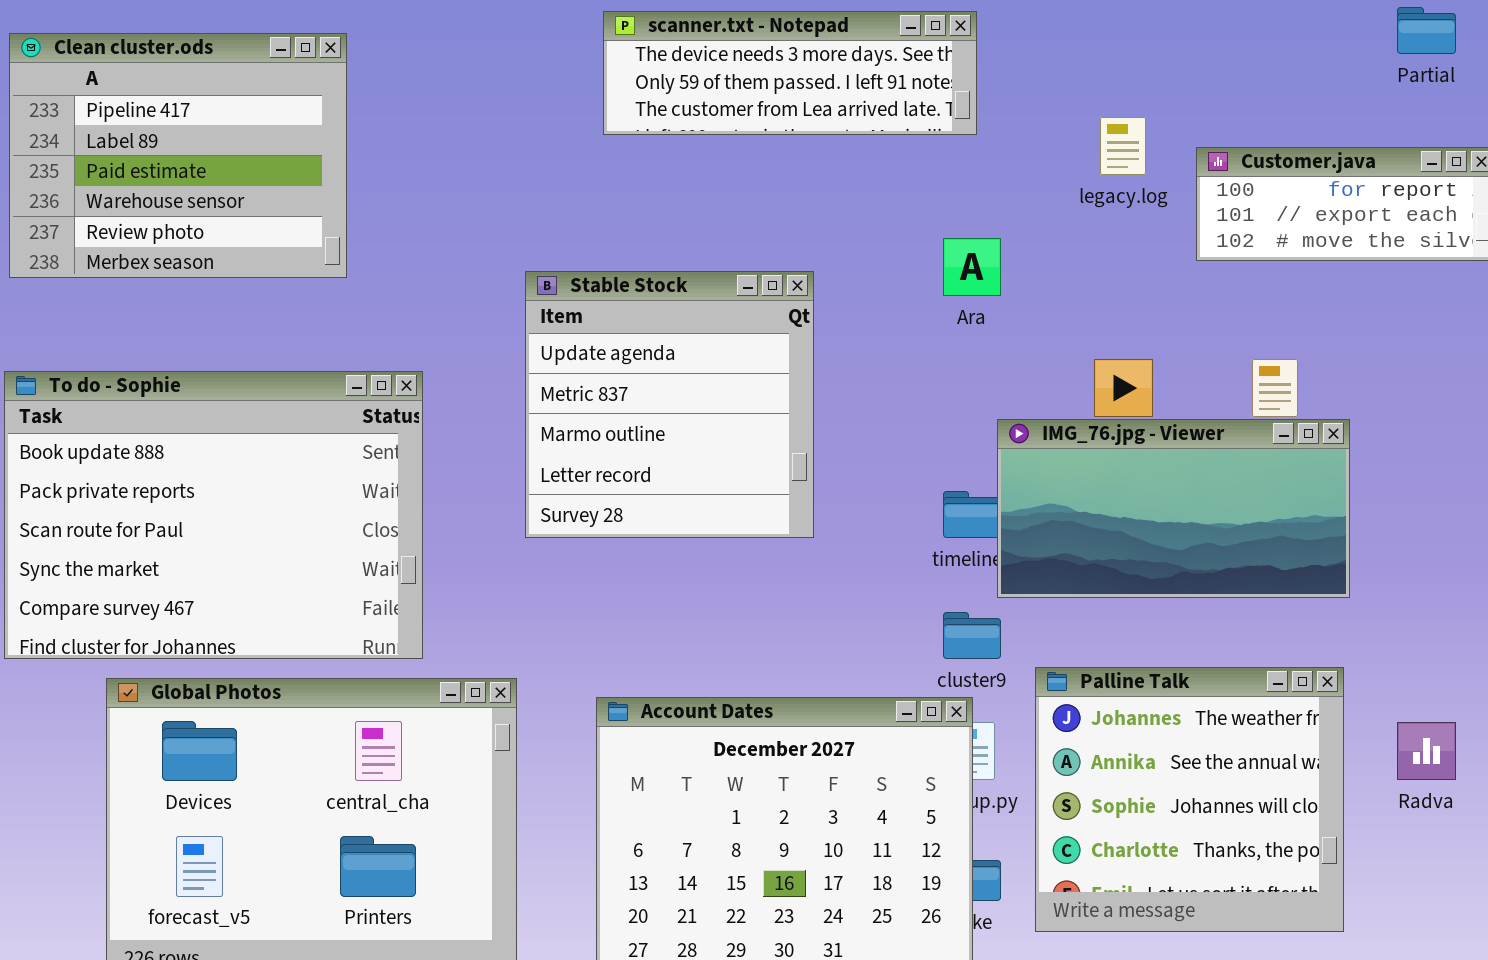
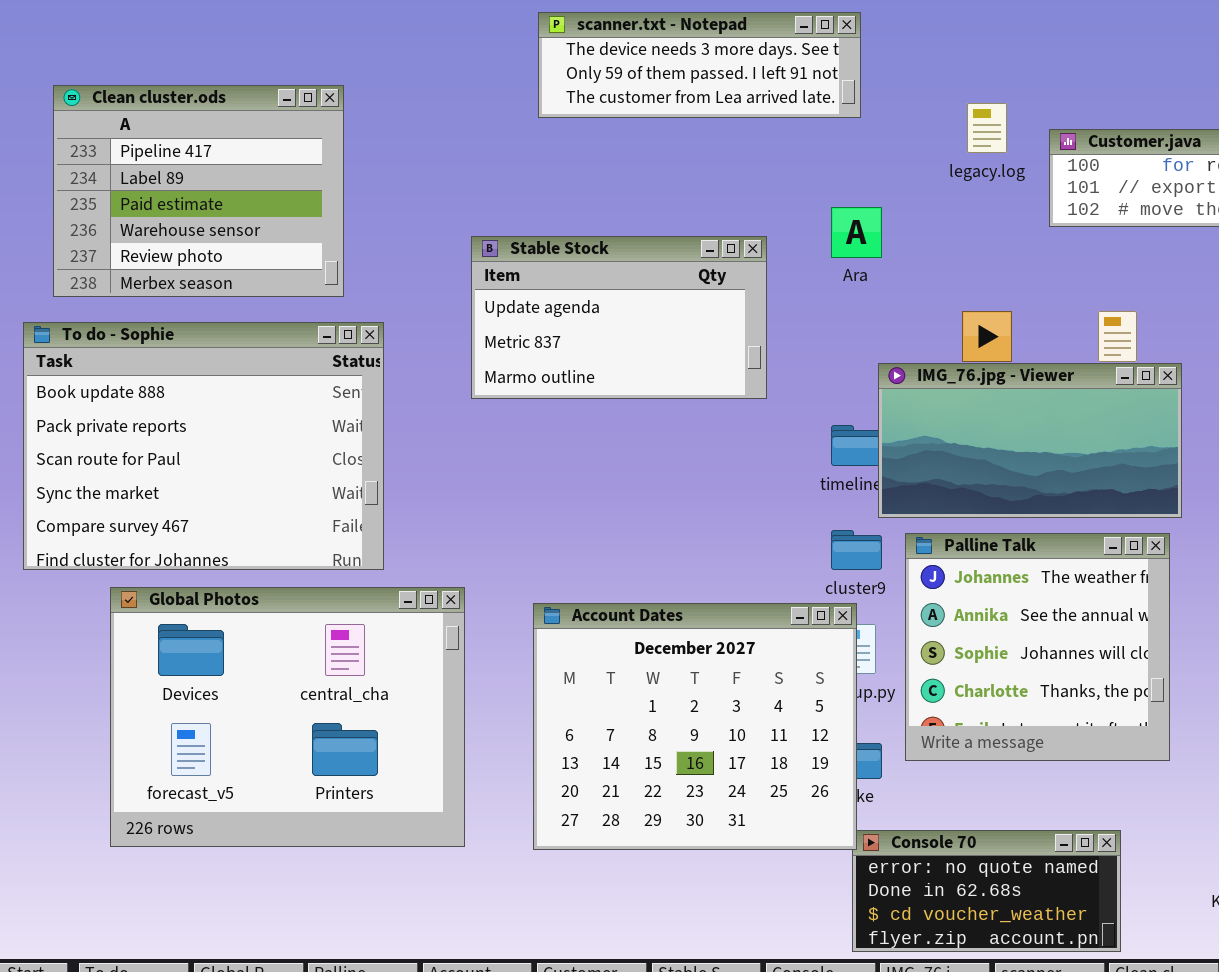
Clean cluster.ods: [9,33,347,278] -> [53,85,344,297], moved
Stable Stock: [525,271,814,538] -> [471,236,767,399], resized
Palline Talk: [1035,667,1344,932] -> [905,533,1170,761], moved

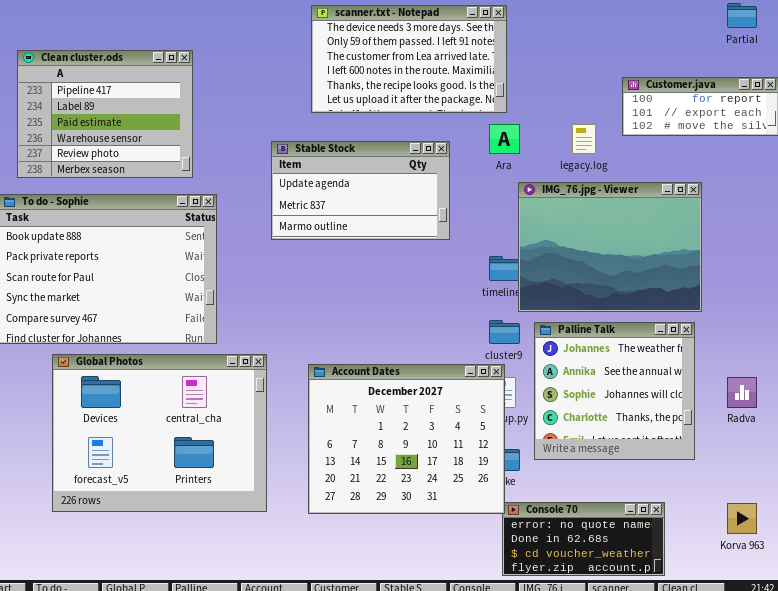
scanner.txt - Notepad: [538,12,861,118] -> [311,5,507,113], resized
legacy.log: [967,103,1007,153] -> [572,124,596,154], moved
IMG_76.jpg - Viewer: [878,363,1182,518] -> [518,182,702,312], resized

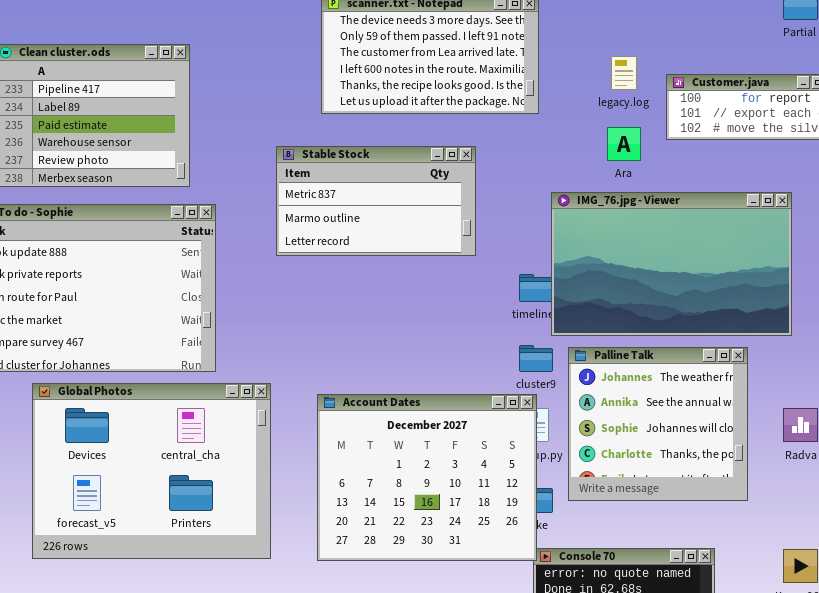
Ara: [489,124,520,154] -> [607,127,641,161], moved
legacy.log: [572,124,596,154] -> [611,56,637,90], moved
Stable Stock: [271,141,450,240] -> [276,146,476,256], scrolled down 1 row
IMG_76.jpg - Viewer: [518,182,702,312] -> [551,192,792,336], resized

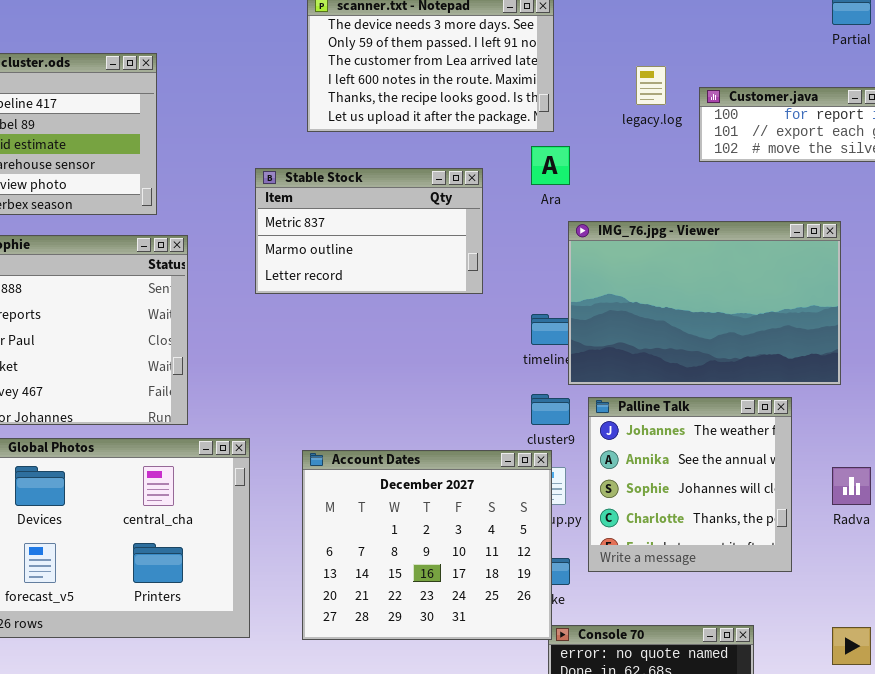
Ara: [607,127,641,161] -> [531,146,570,185], moved

